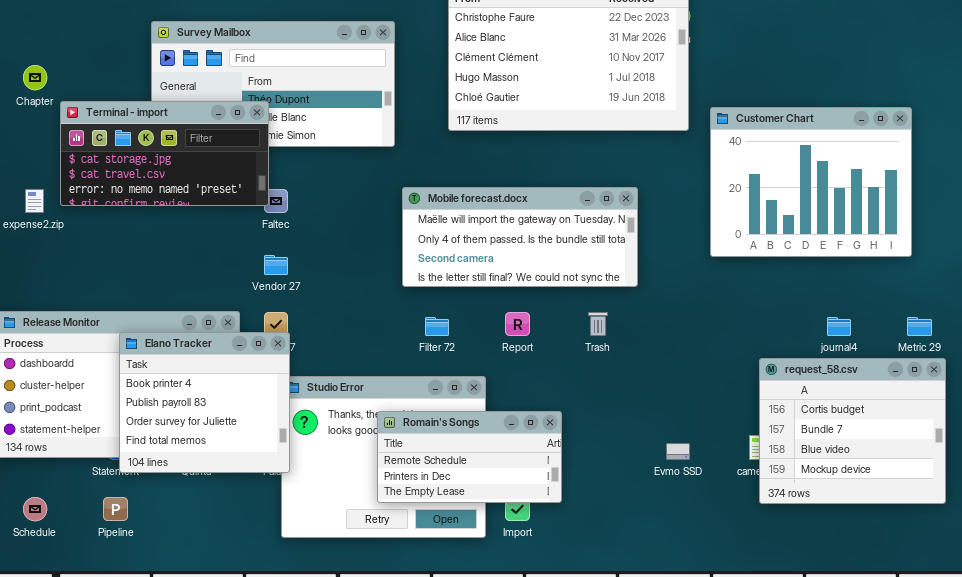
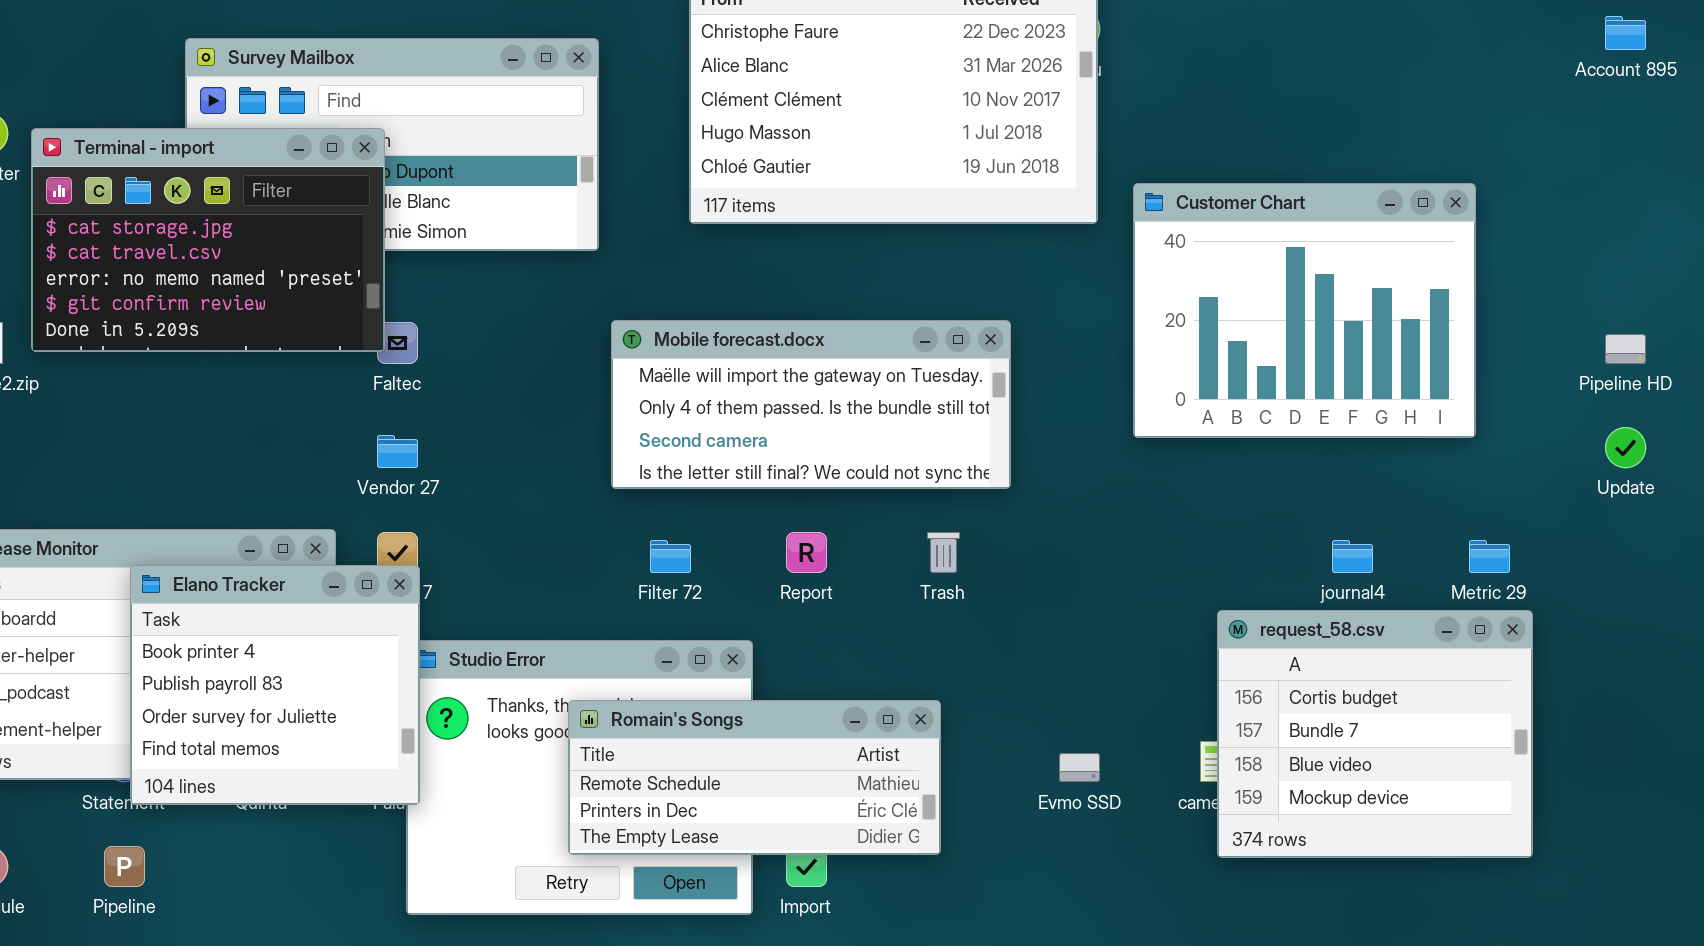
Terminal - import: [60,101,269,206] -> [31,128,385,352], resized
Romain's Songs: [377,411,562,503] -> [568,700,941,855], resized

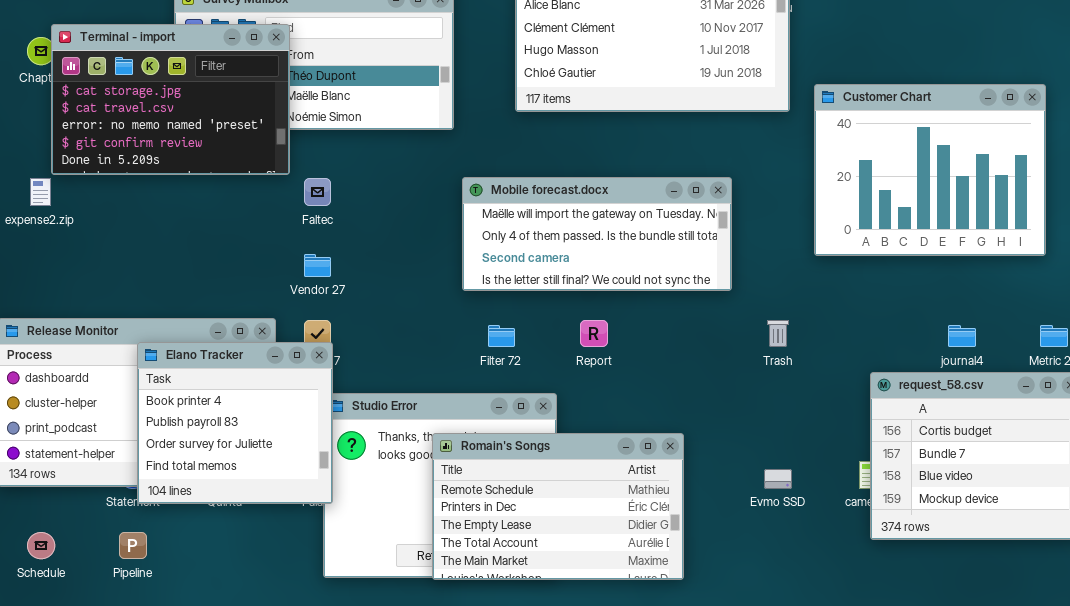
Terminal - import: [31,128,385,352] -> [51,24,290,175], moved
Trash: [927,532,960,573] -> [767,320,789,347], moved
Romain's Songs: [568,700,941,855] -> [432,433,684,580], resized

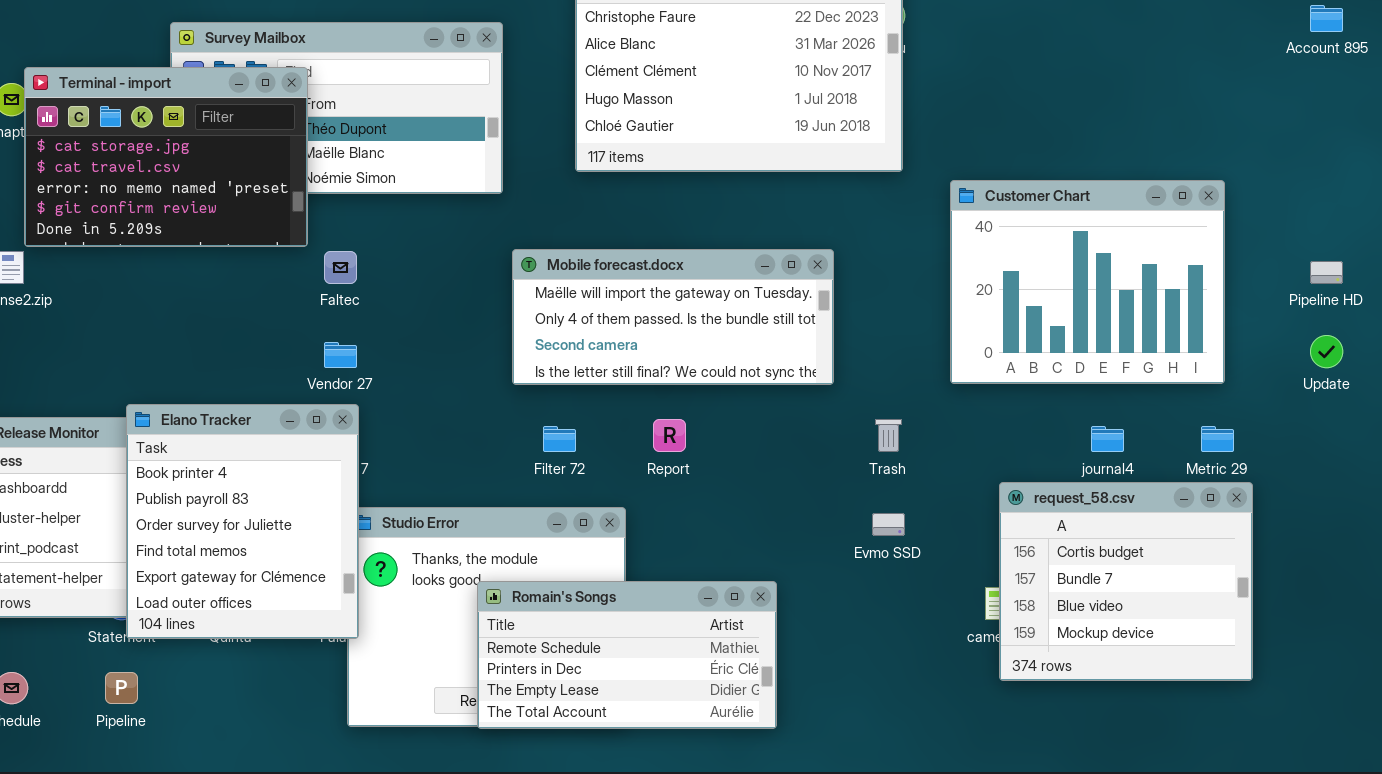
Customer Chart: [814,84,1046,256] -> [950,180,1225,384], moved
Elano Tracker: [137,342,333,504] -> [126,404,359,639], resized
Romain's Songs: [432,433,684,580] -> [477,581,777,729], resized
Evmo SSD: [764,469,792,489] -> [872,513,905,536], moved

